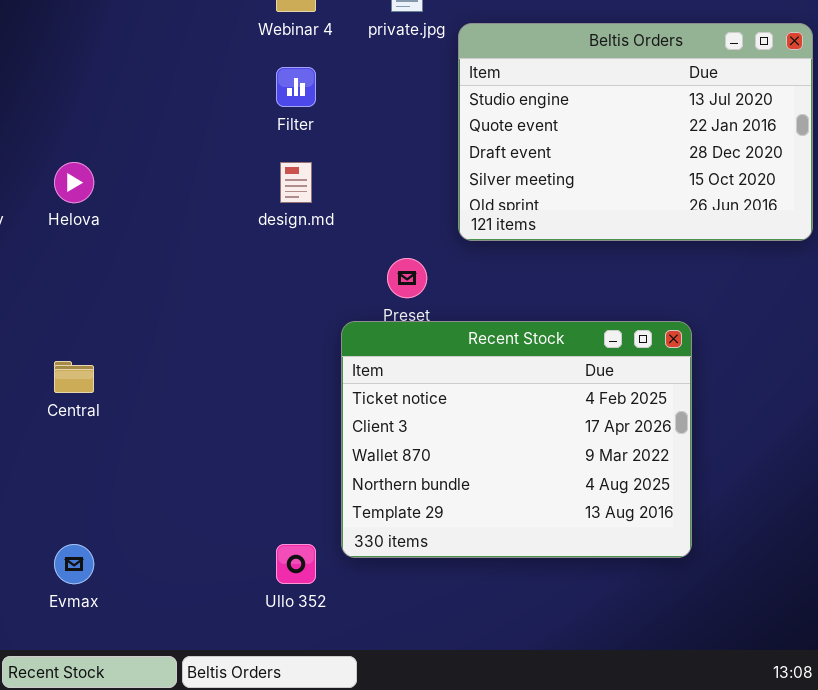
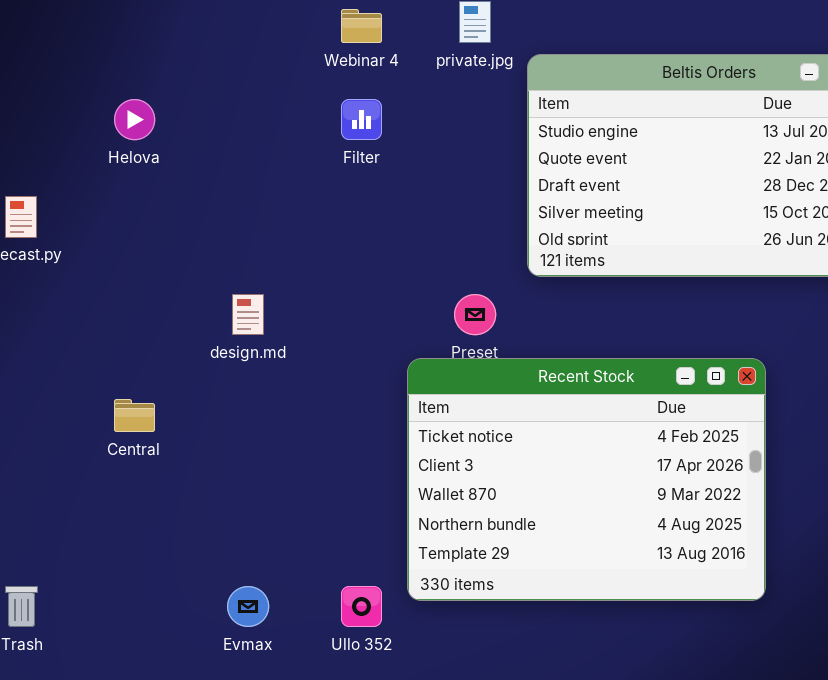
Helova: [54,162,94,203] -> [114,99,155,140], moved
design.md: [280,162,312,203] -> [232,294,264,335], moved
Evmax: [54,544,94,584] -> [227,586,269,627], moved

